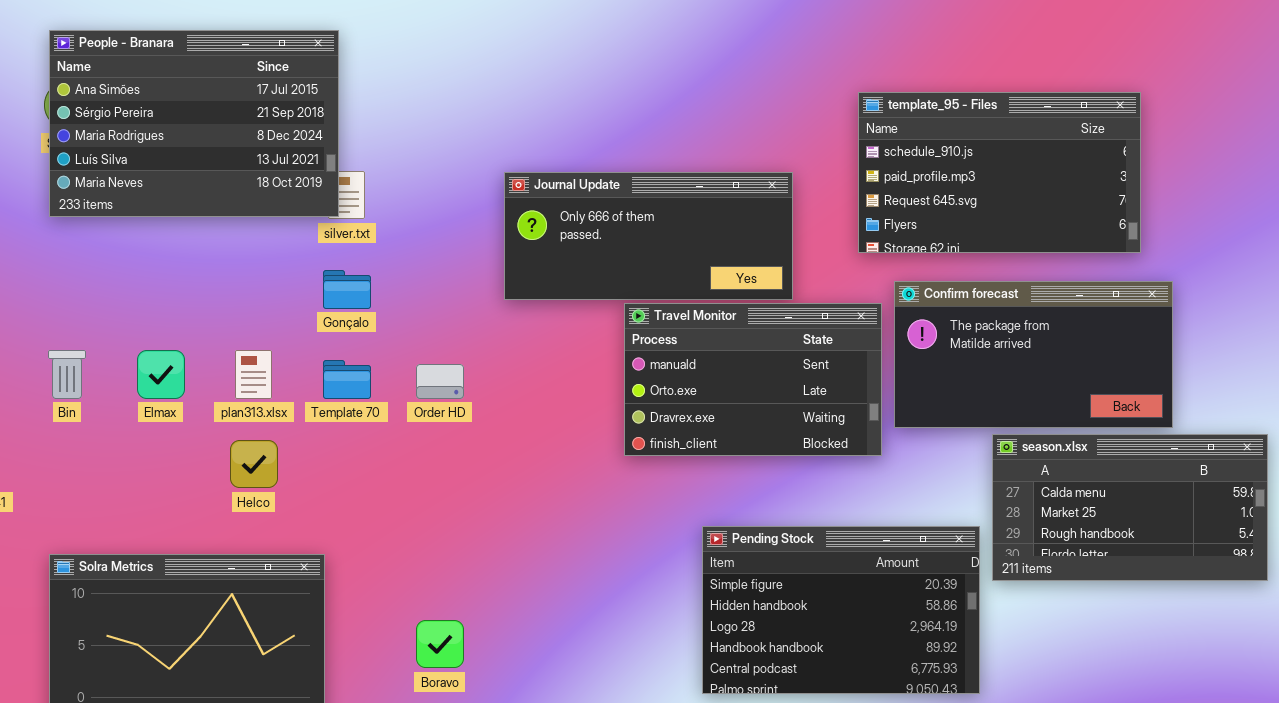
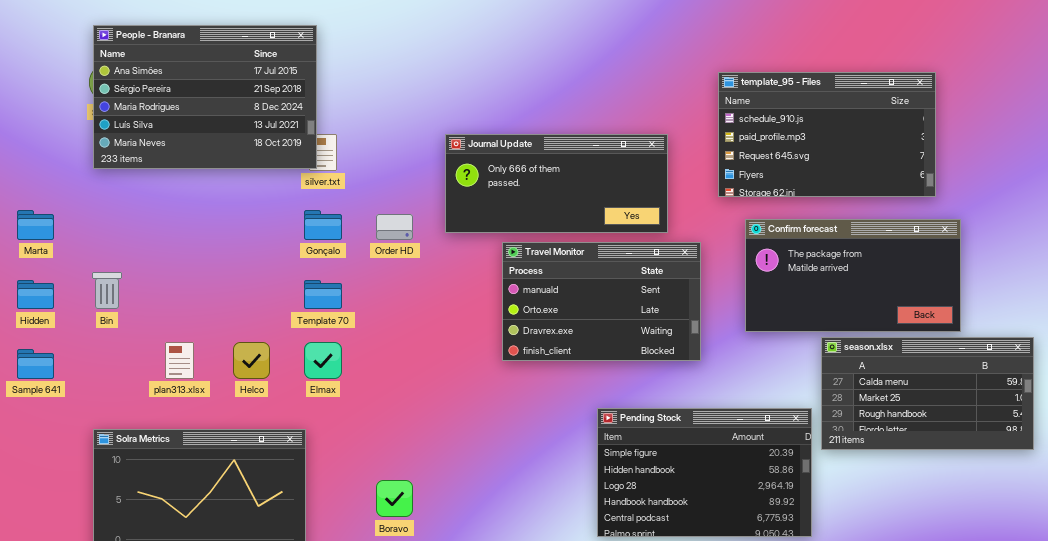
Travel Monitor: [624,303,882,456] -> [502,242,701,361], moved
Elmax: [137,350,185,399] -> [304,342,342,379], moved
plan313.xlsx: [235,350,272,399] -> [165,342,194,379], moved
Order HD: [416,364,464,399] -> [376,214,413,240], moved

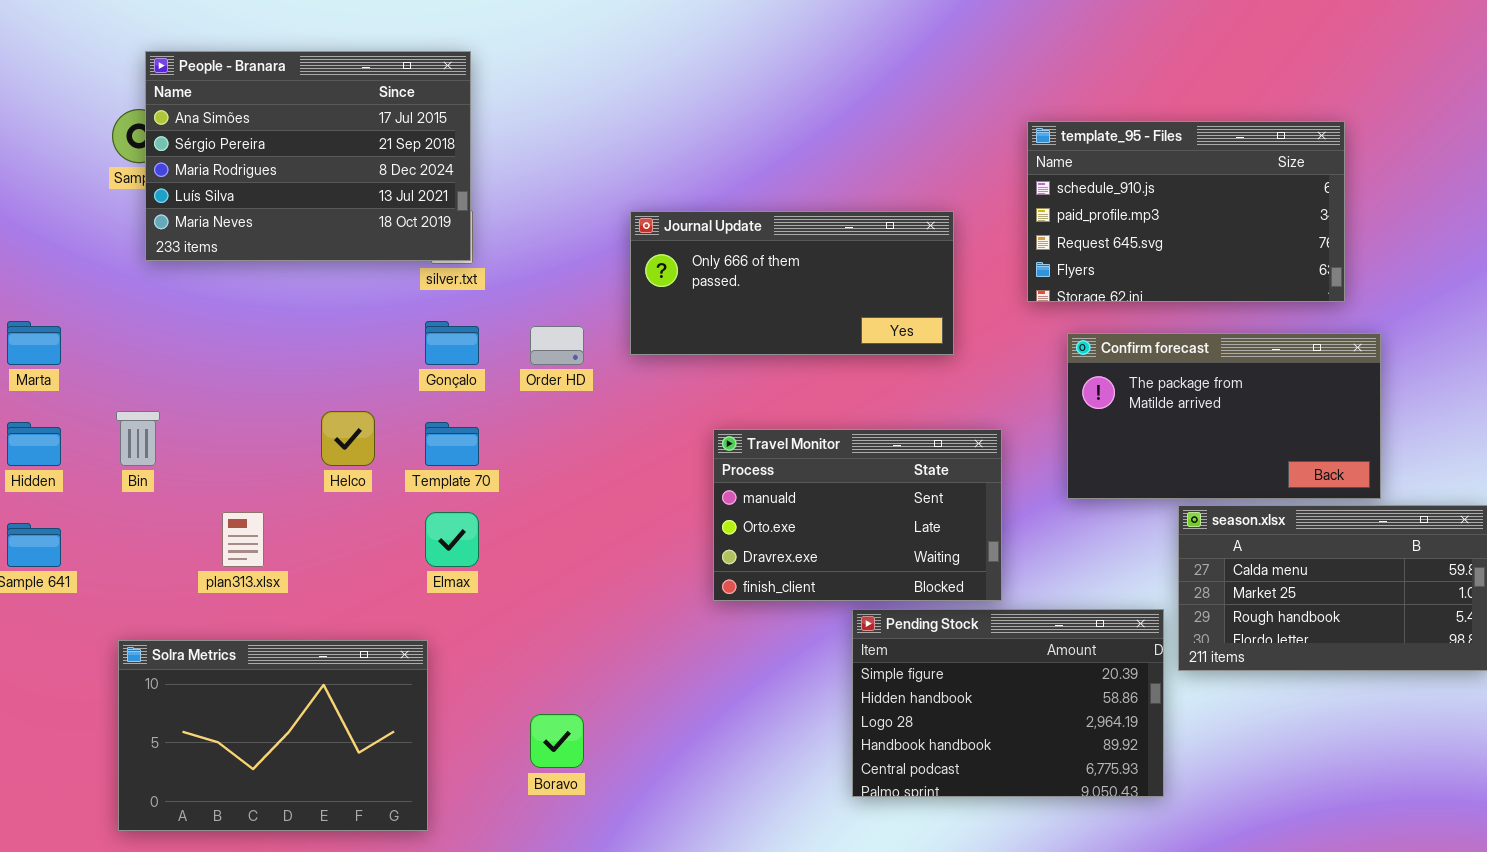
People - Branara: [93,25,317,169] -> [145,51,471,261], moved
Travel Monitor: [502,242,701,361] -> [713,429,1002,601], moved
Helco: [233,342,270,379] -> [321,411,375,466], moved

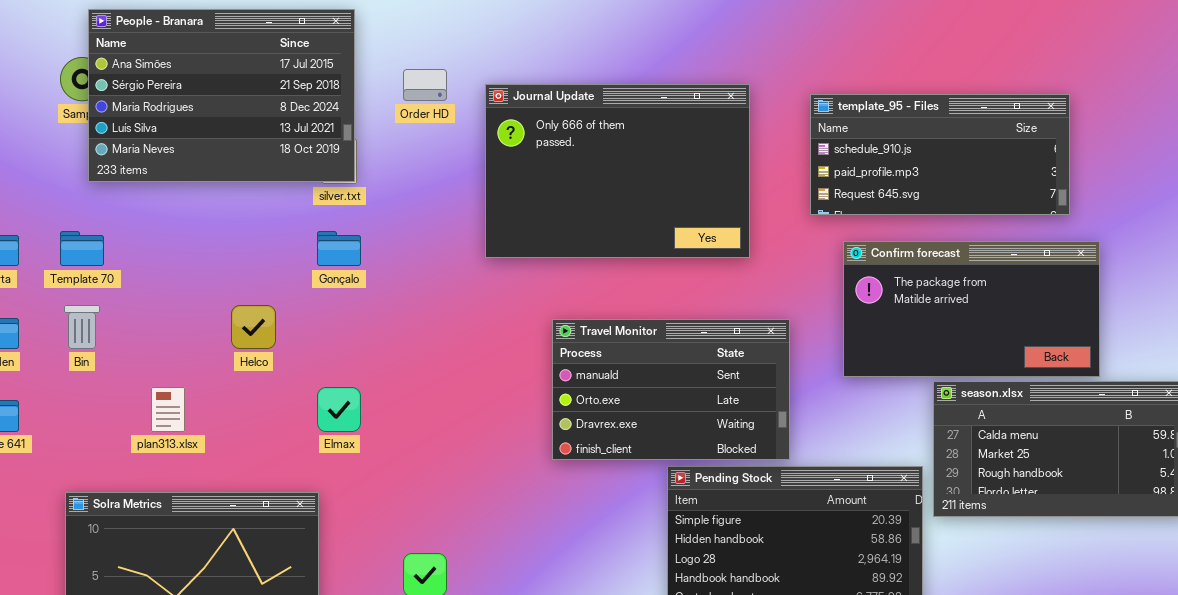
template_95 - Files: [1027,121,1345,302] -> [810,94,1070,215], resized
Journal Update: [630,211,954,355] -> [485,84,750,258], resized
Order HD: [530,326,584,365] -> [403,69,447,101], moved
Template 70: [425,422,479,466] -> [60,231,104,266], moved

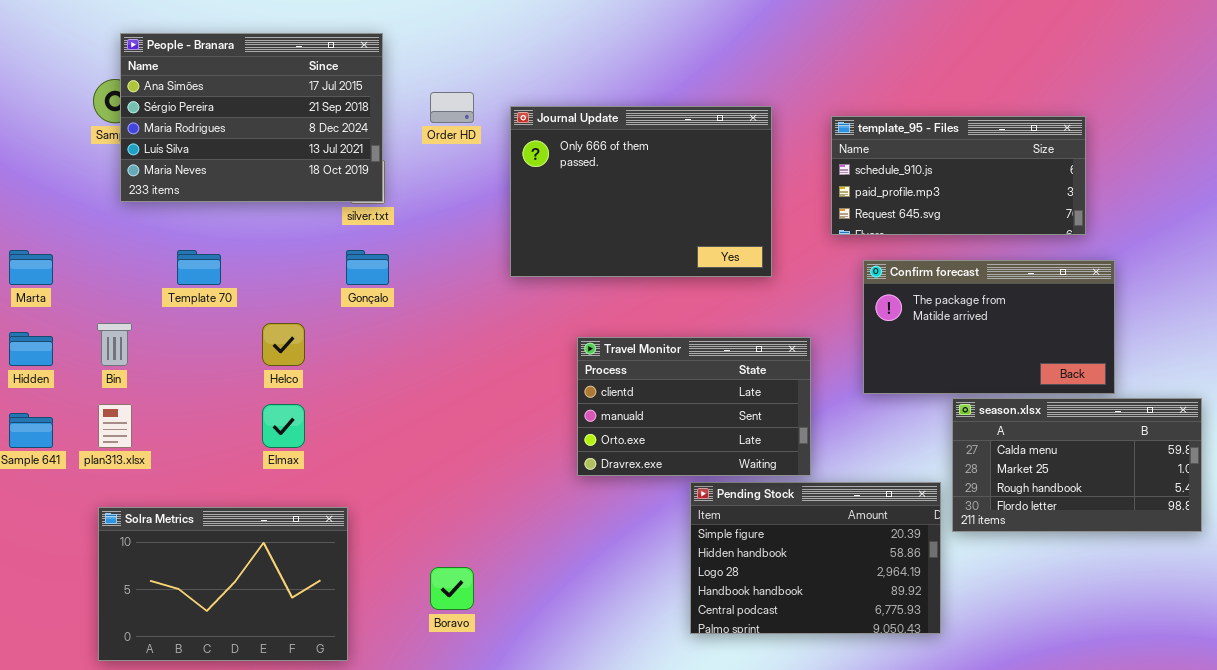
Template 70: [60,231,104,266] -> [177,250,221,285], moved
Travel Monitor: [552,319,790,460] -> [577,337,811,476], scrolled up 1 row
plan313.xlsx: [151,387,185,432] -> [98,404,132,448], moved
Elmax: [317,387,361,432] -> [262,404,305,448], moved

